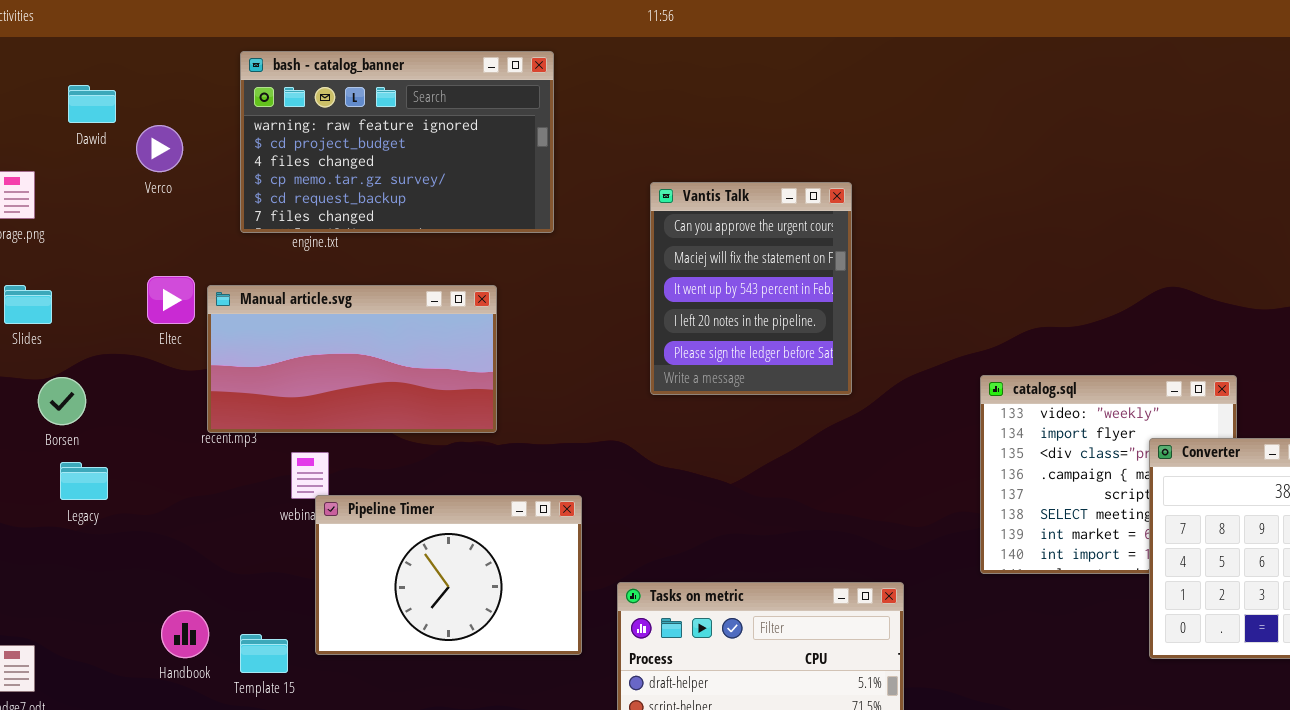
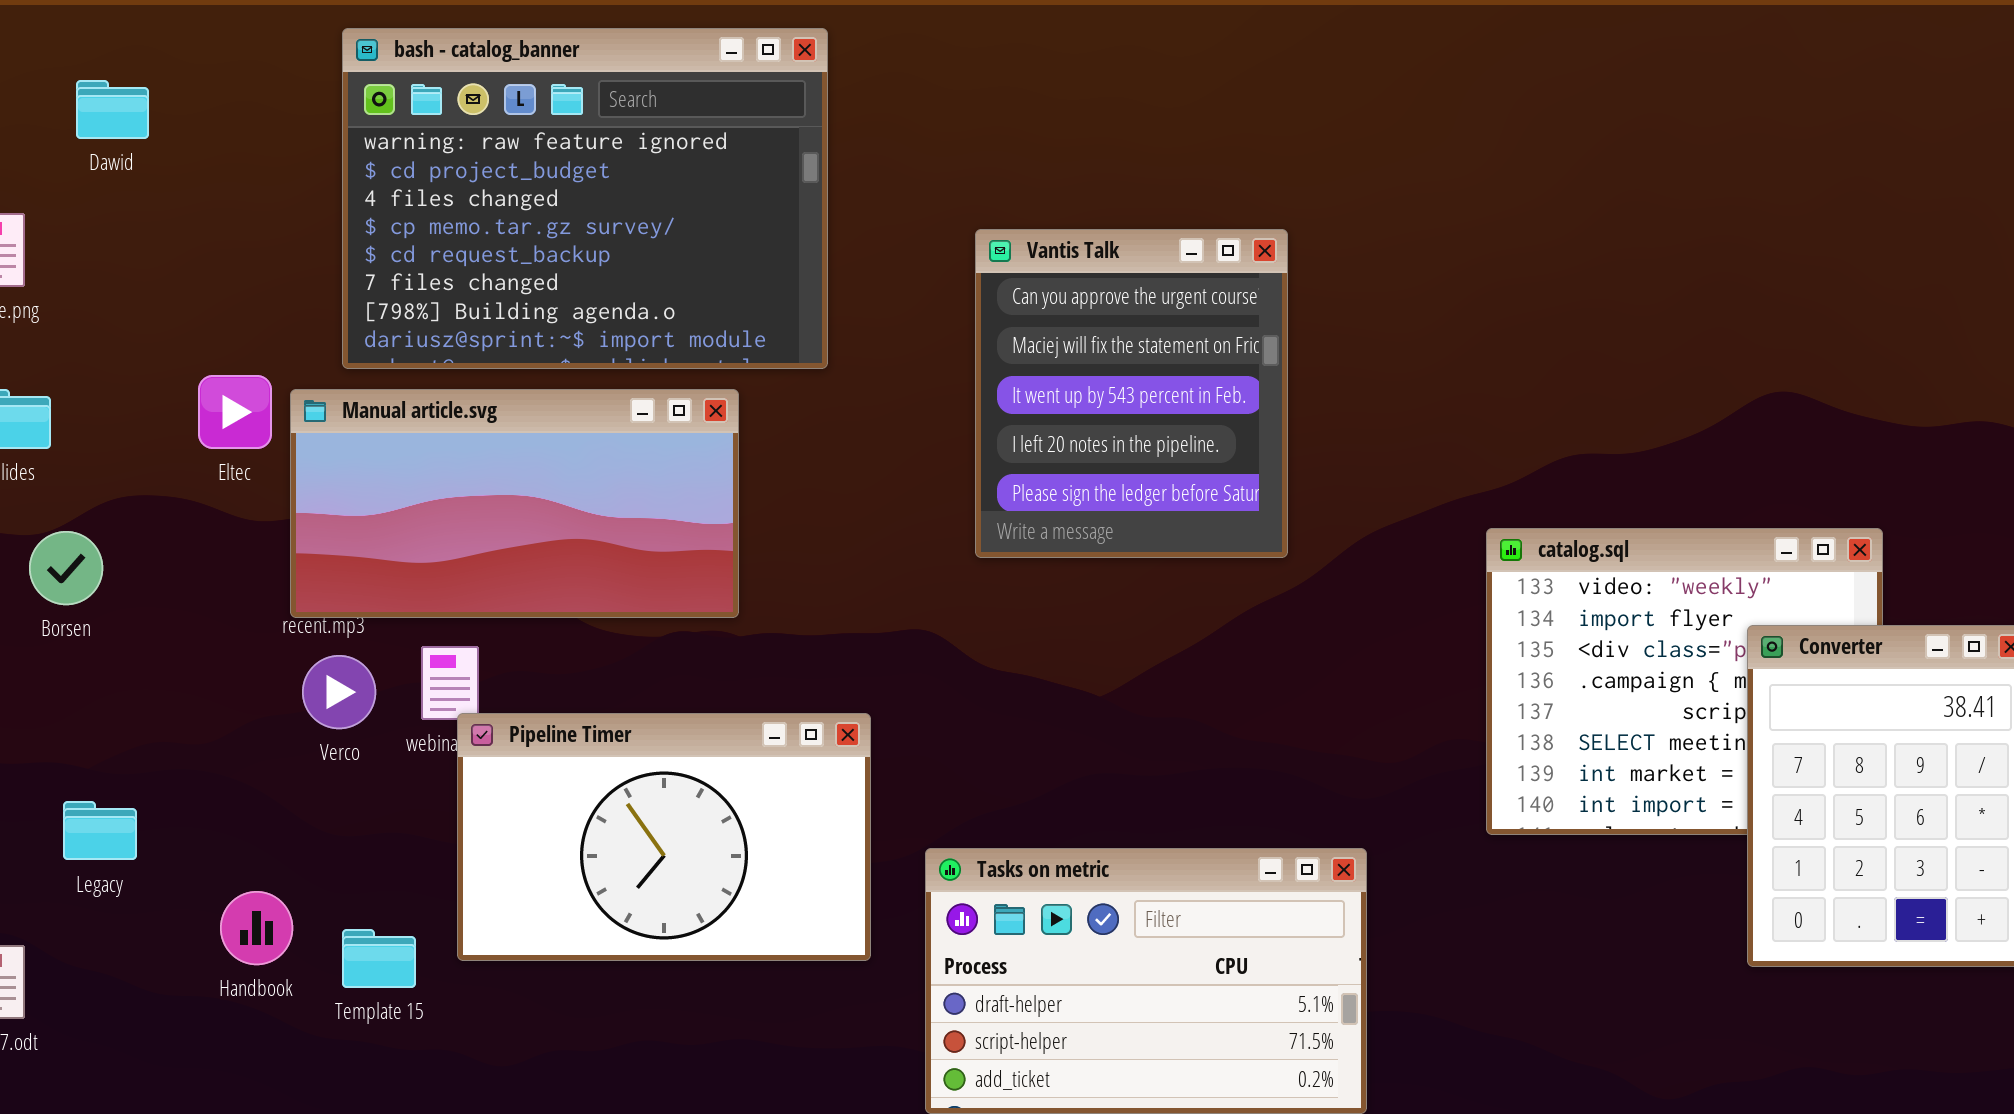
bash - catalog_banner: [240,51,554,233] -> [342,28,828,369], resized
Verco: [136,125,183,172] -> [302,655,376,729], moved
Legacy: [60,462,108,500] -> [63,801,137,860], moved

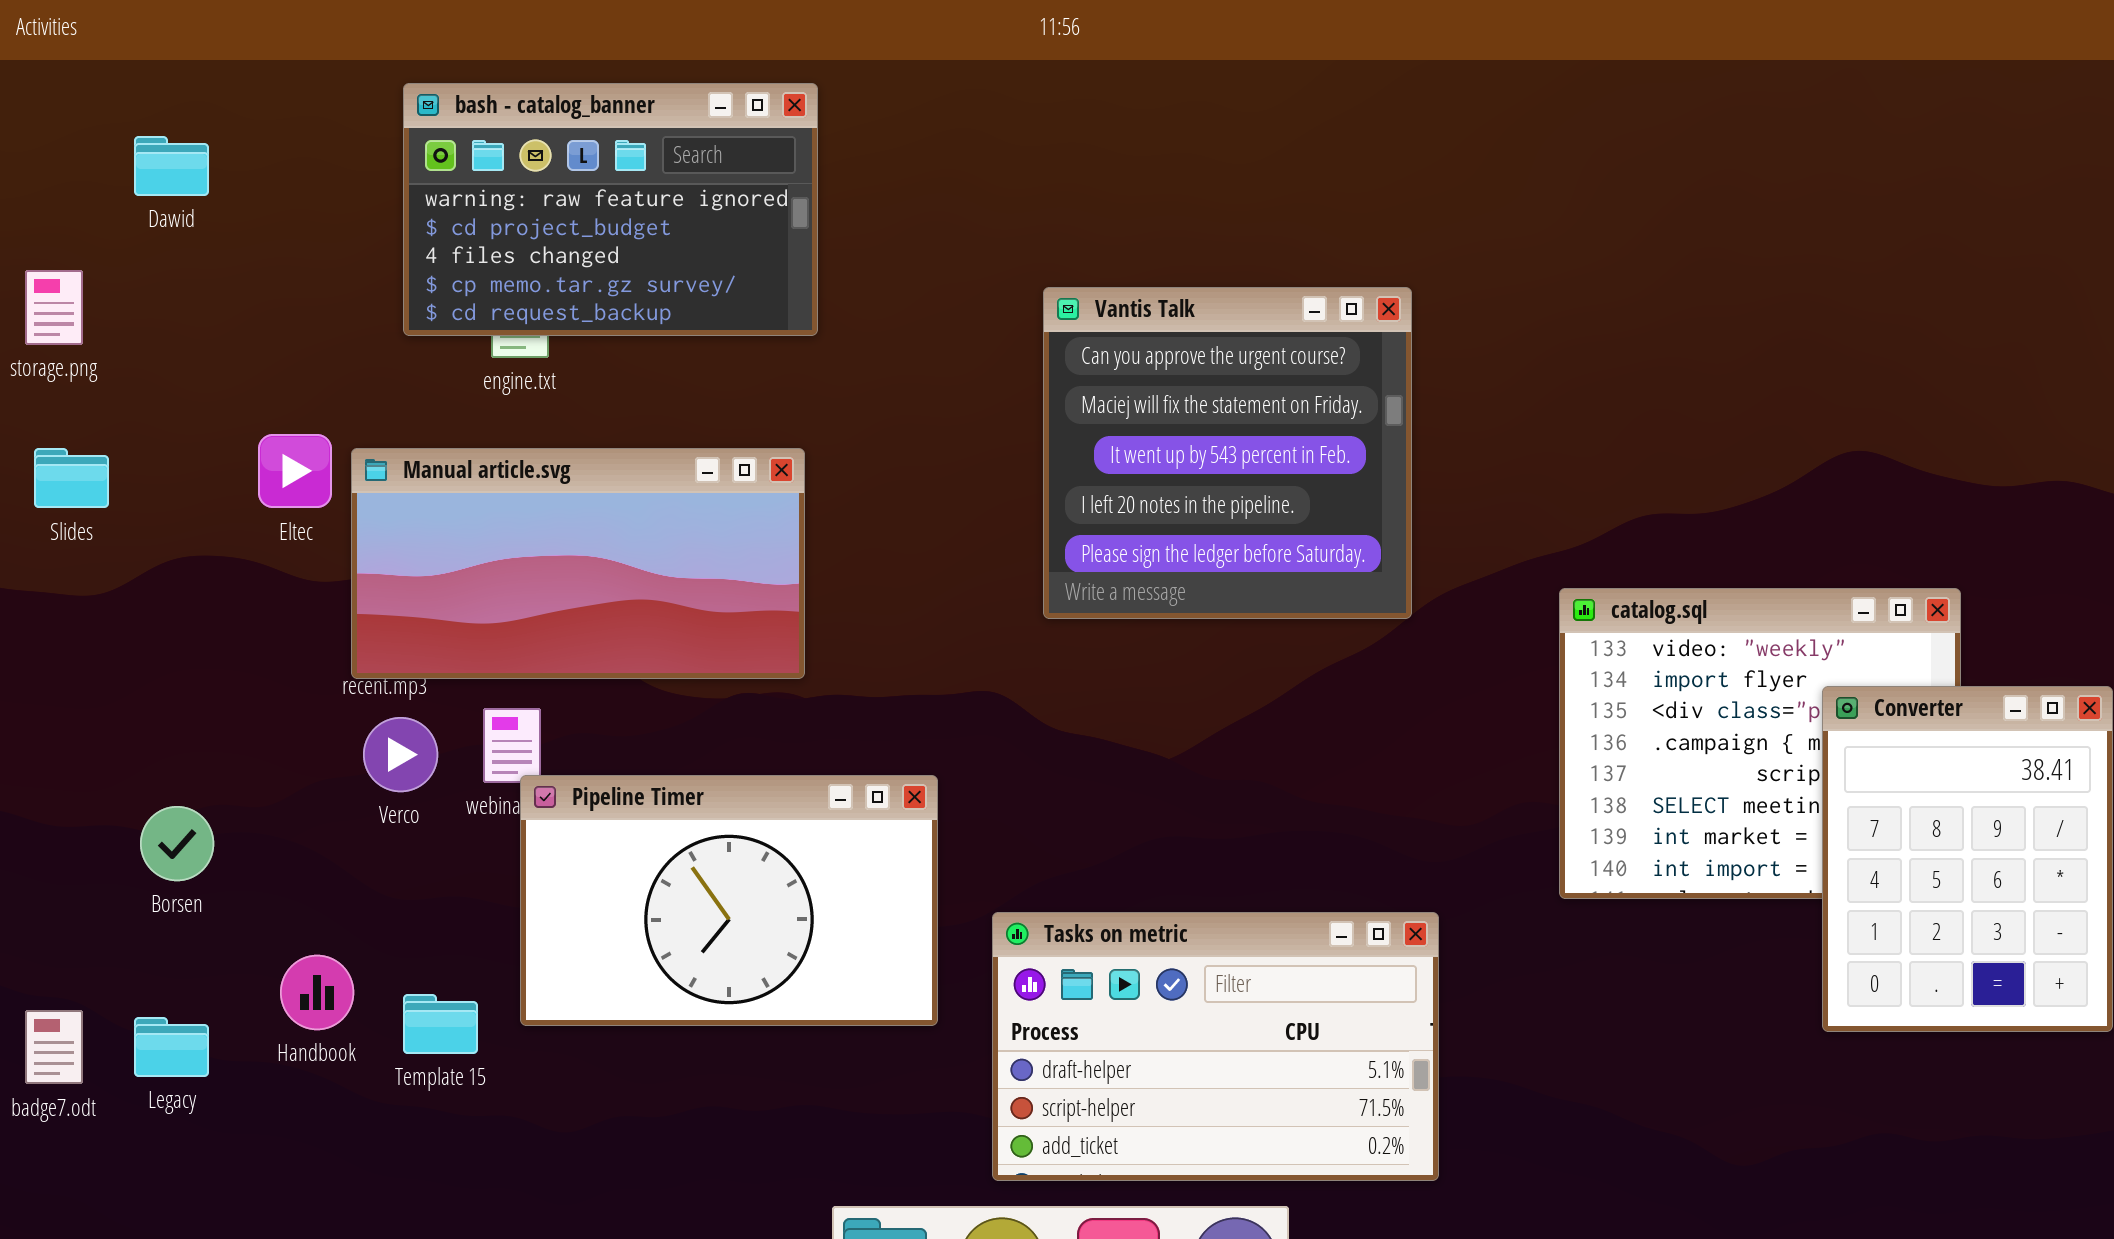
bash - catalog_banner: [342,28,828,369] -> [403,83,818,336], resized
Vantis Talk: [975,229,1288,558] -> [1043,287,1412,619], resized
Borsen: [29,531,103,605] -> [140,806,214,881], moved
Legacy: [63,801,137,860] -> [134,1017,209,1077], moved

